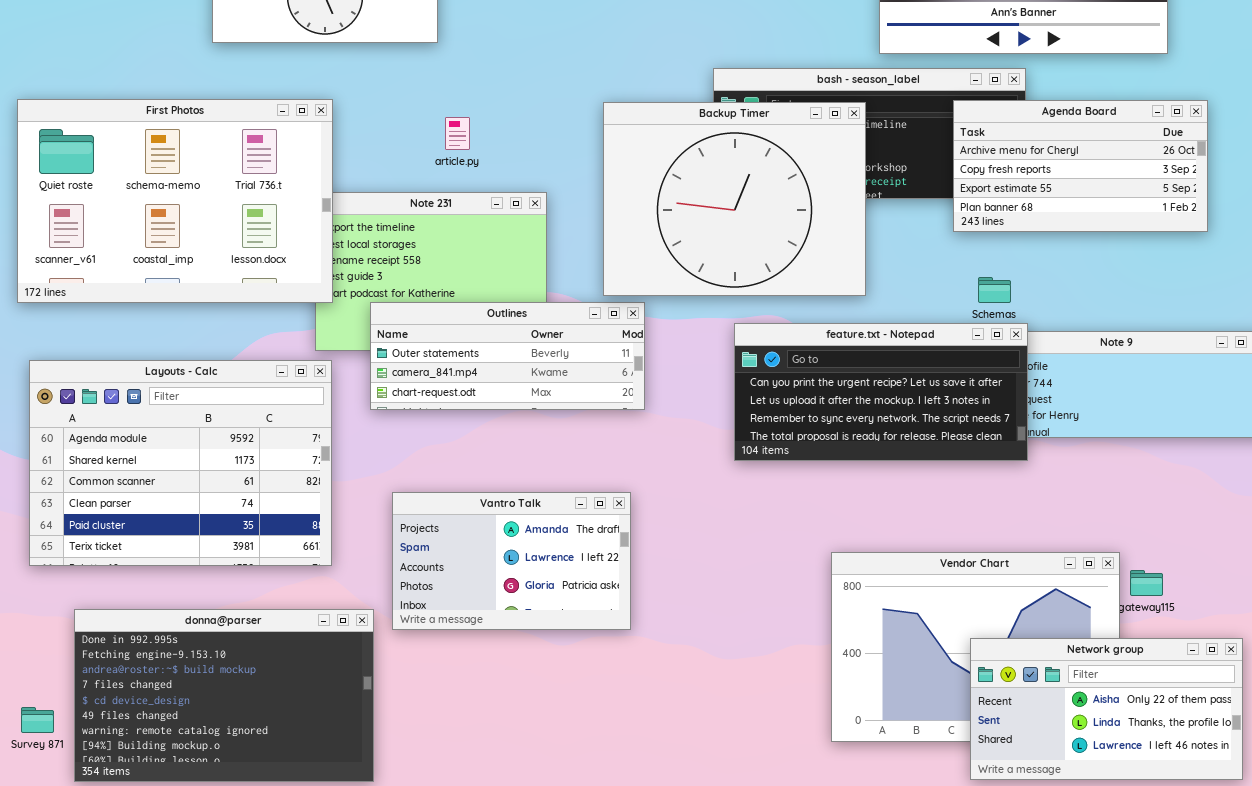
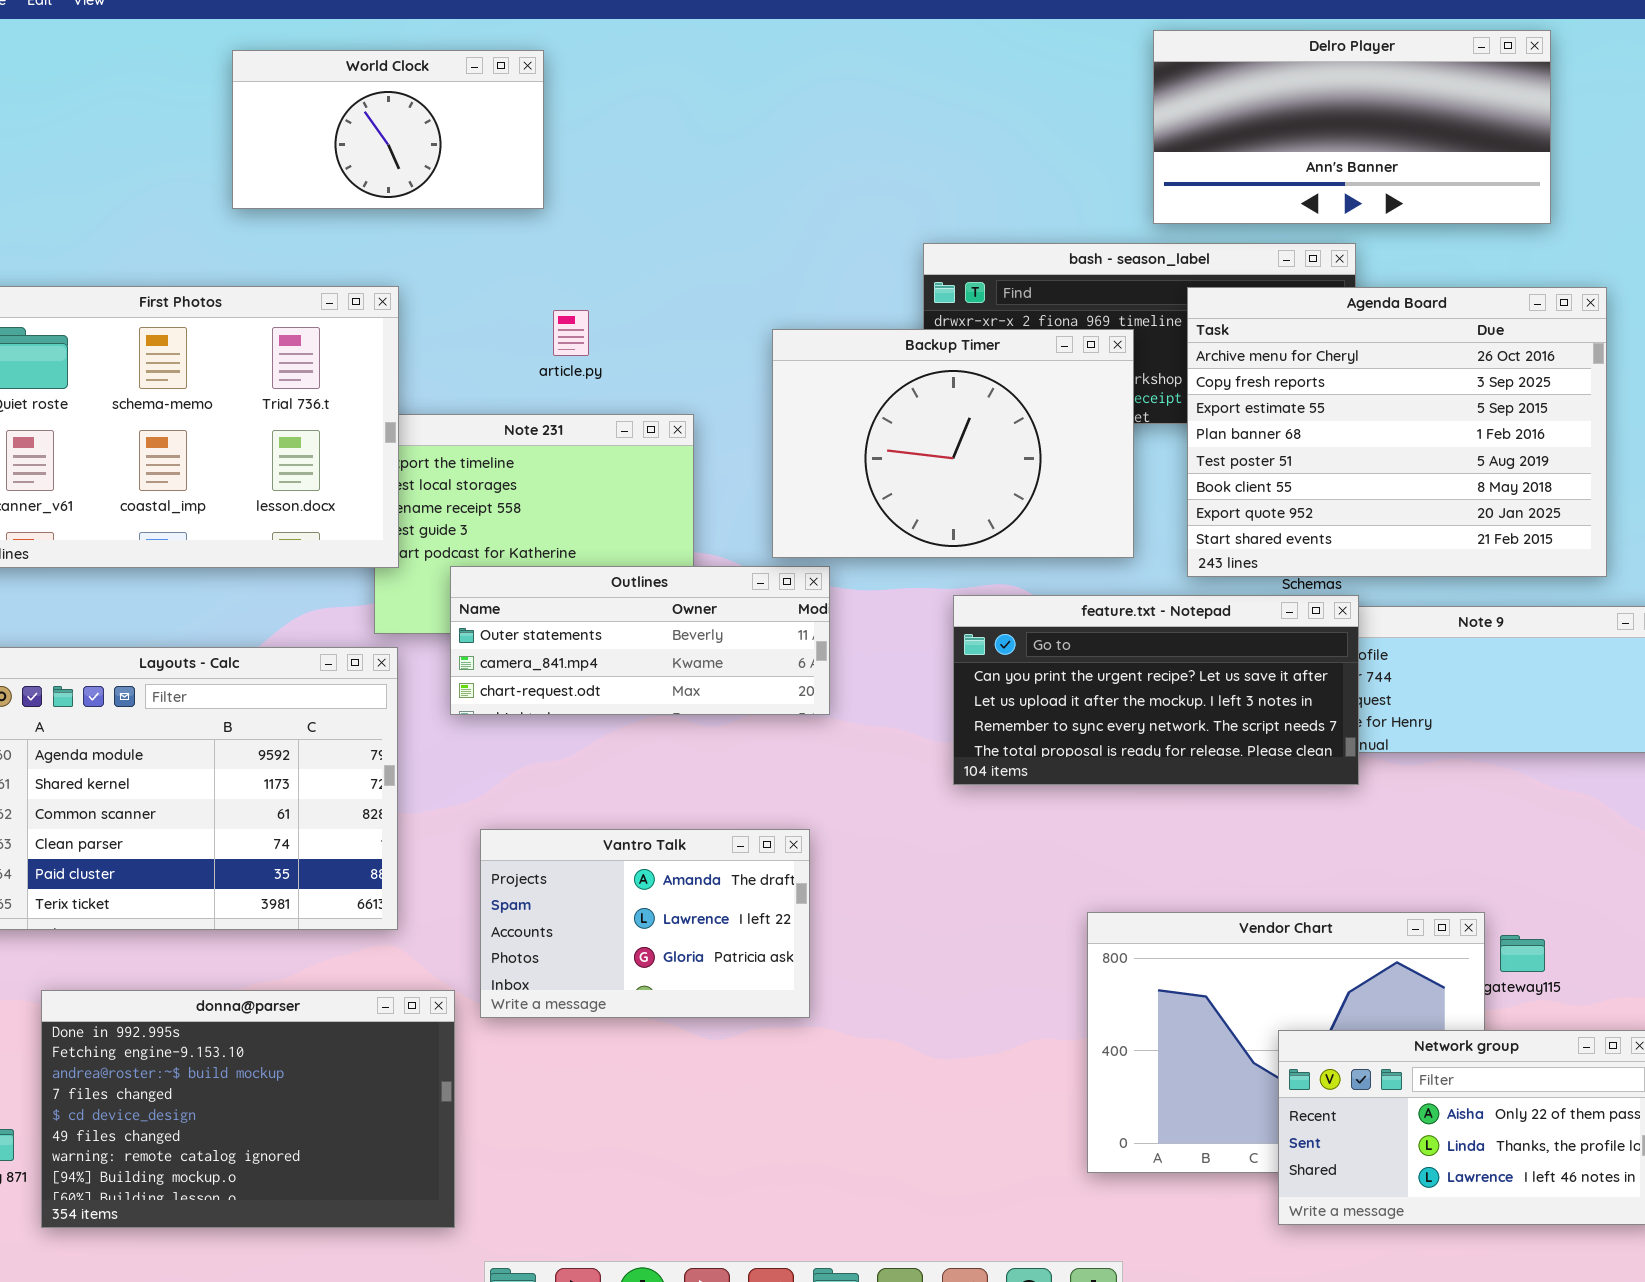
Agenda Board: [953,100,1208,232] -> [1187,287,1607,577], resized
Backup Timer: [603,102,866,296] -> [772,329,1134,558], resized

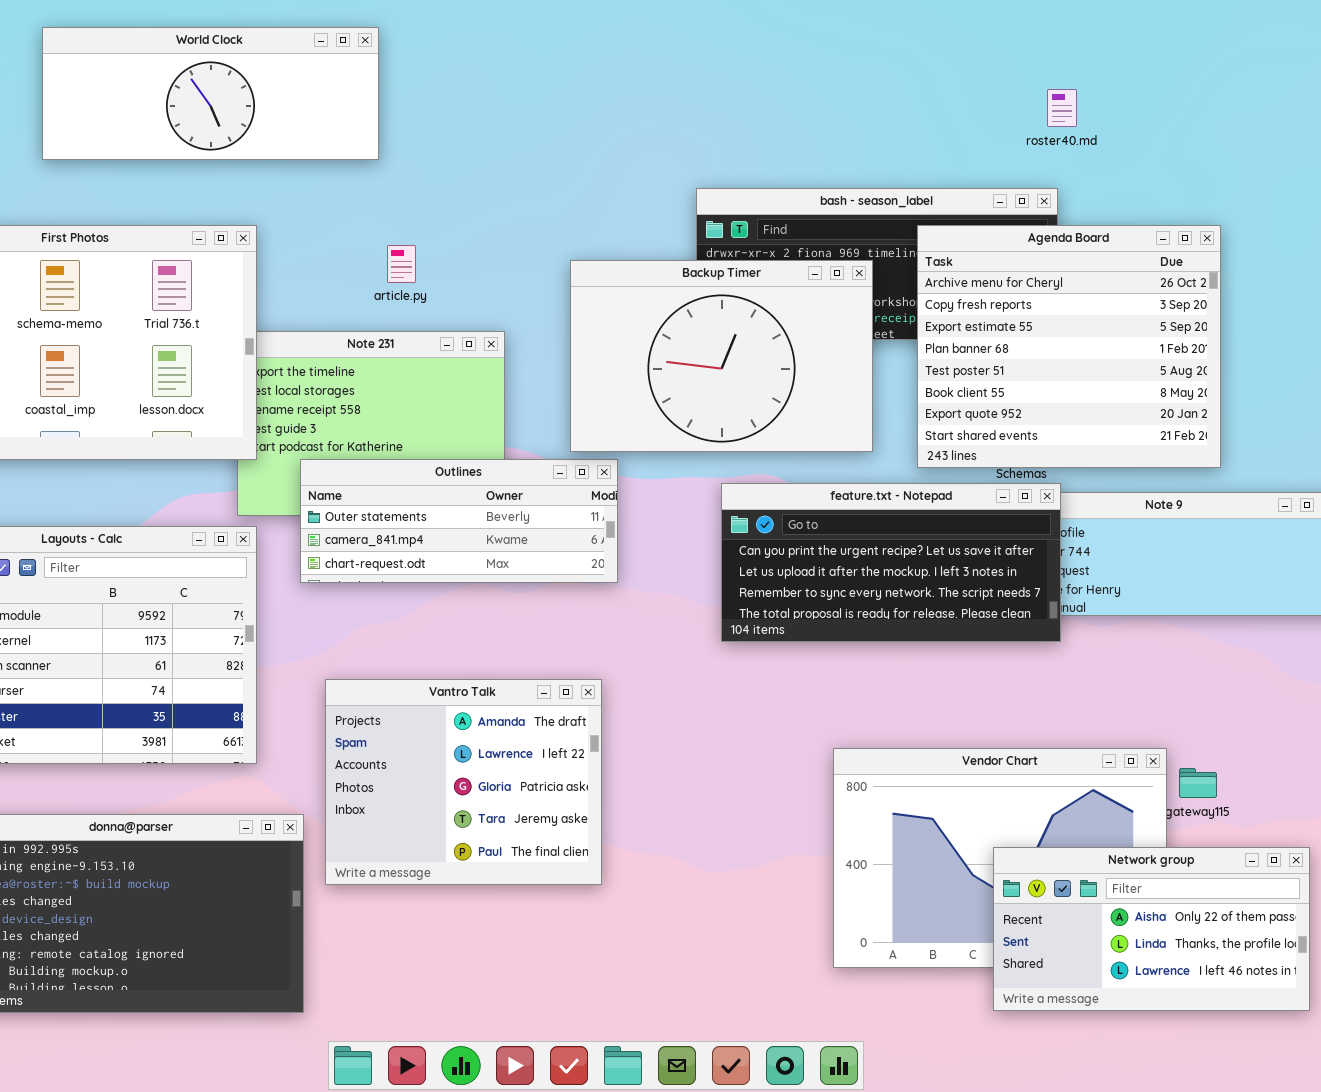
Delro Player: [1153,30,1551,224] -> none, closed
World Clock: [232,50,544,209] -> [42,27,379,160], resized
Agenda Board: [1187,287,1607,577] -> [917,225,1221,468], resized
Vantro Talk: [480,829,810,1018] -> [325,679,602,885], resized

